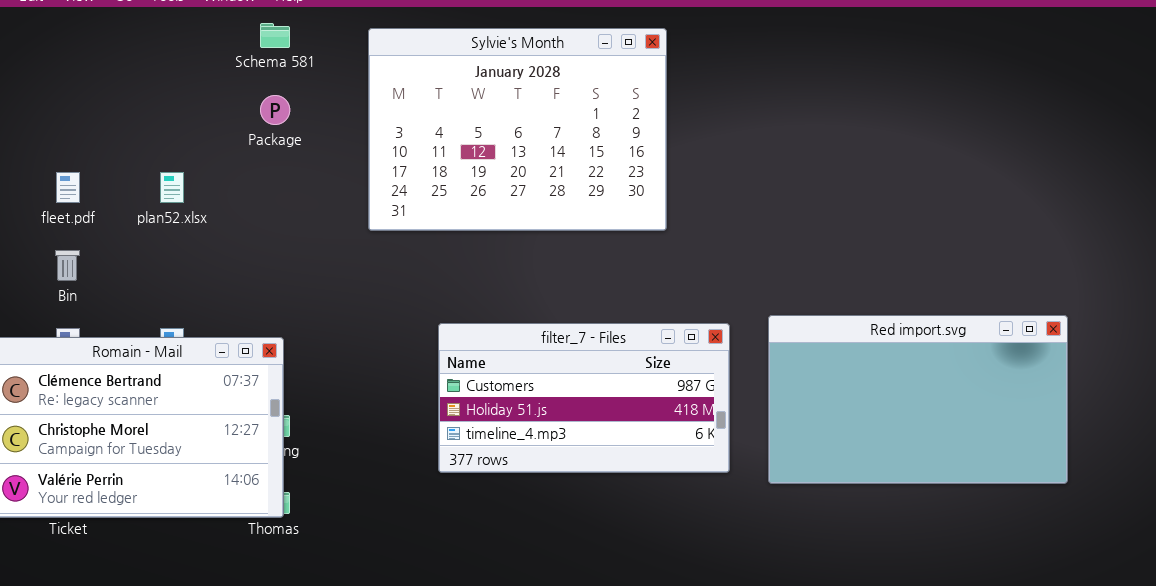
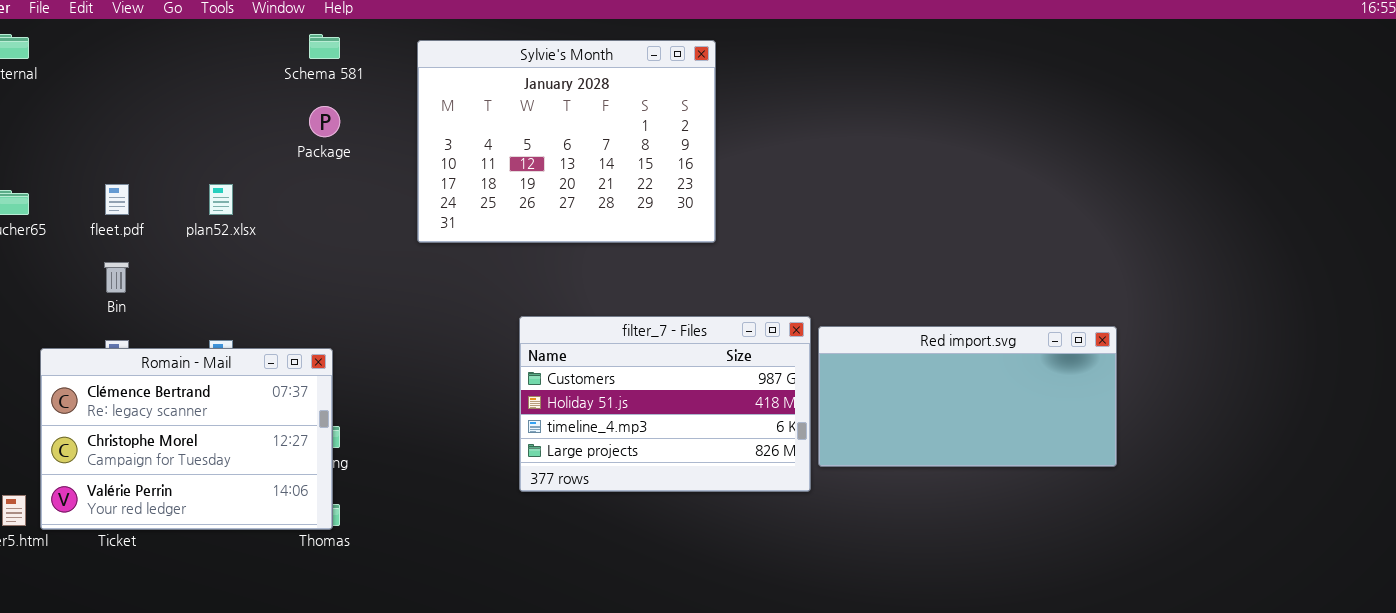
Red import.svg: [768,315,1068,484] -> [818,326,1117,467], resized
filter_7 - Files: [438,323,730,473] -> [519,316,811,492], moved, resized

